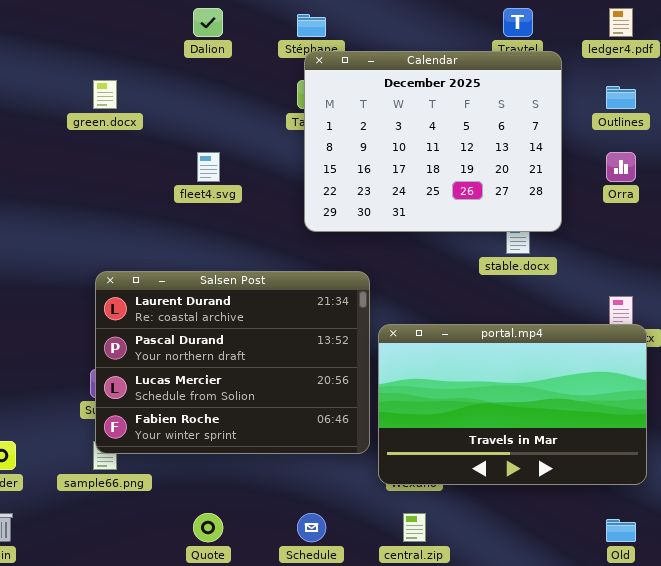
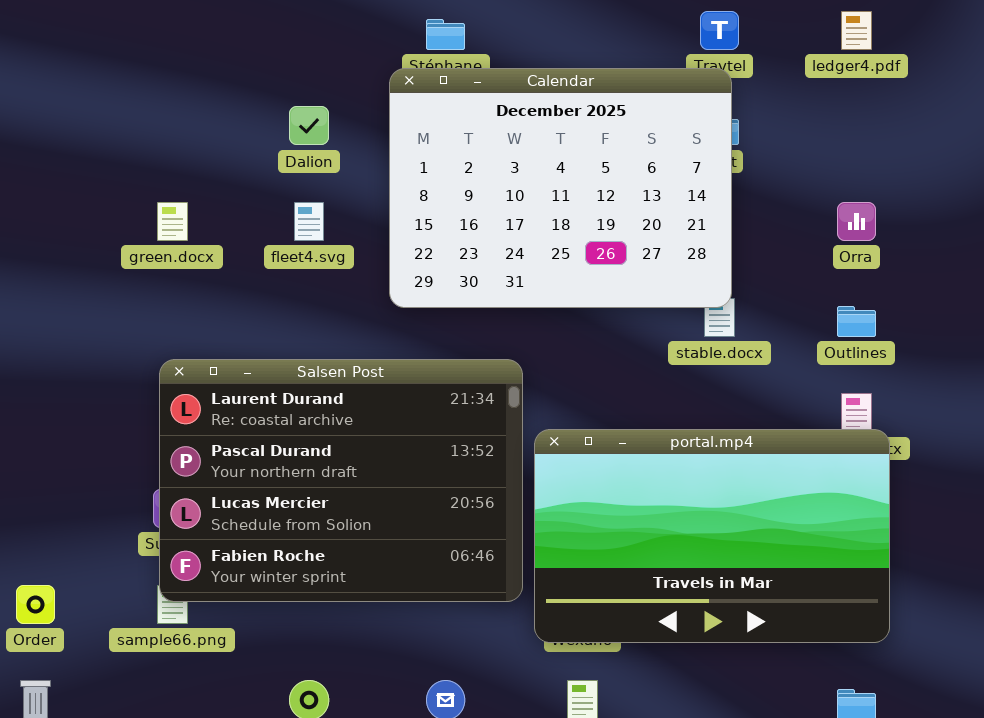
Dalion: [193,8,223,37] -> [289,106,329,145], moved
Calendar: [304,51,562,232] -> [389,68,732,308], moved
green.docx: [93,80,117,109] -> [157,202,188,241], moved
Outlines: [606,86,636,109] -> [837,306,876,337], moved

